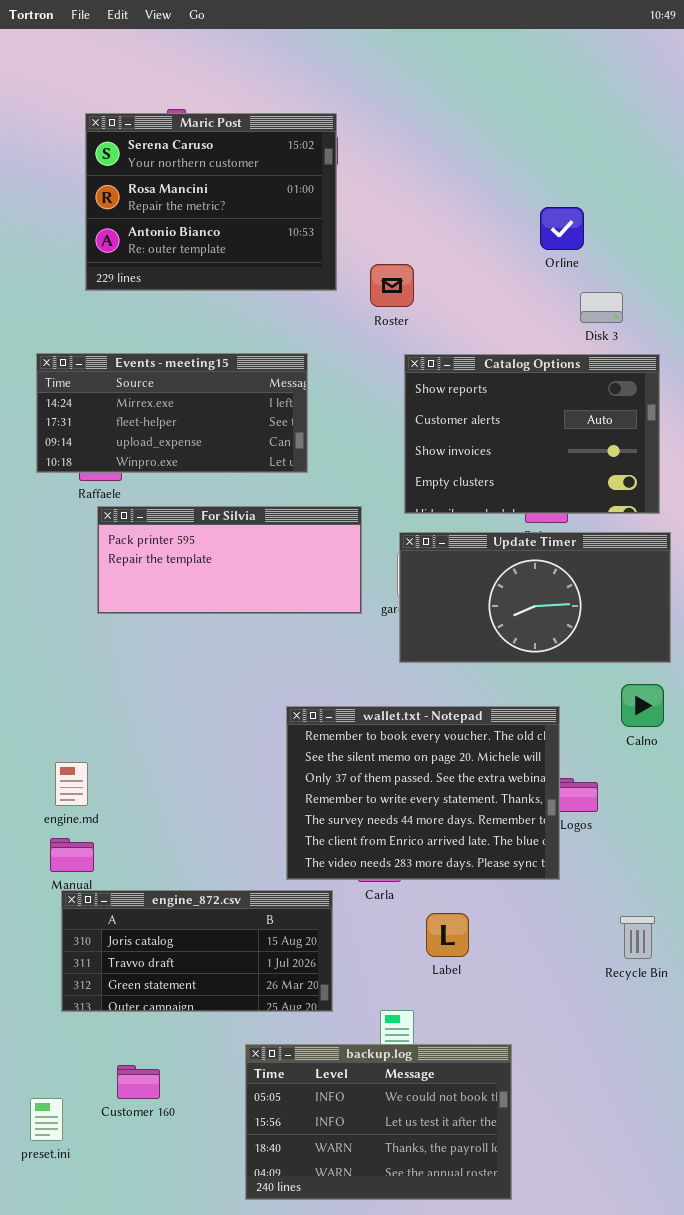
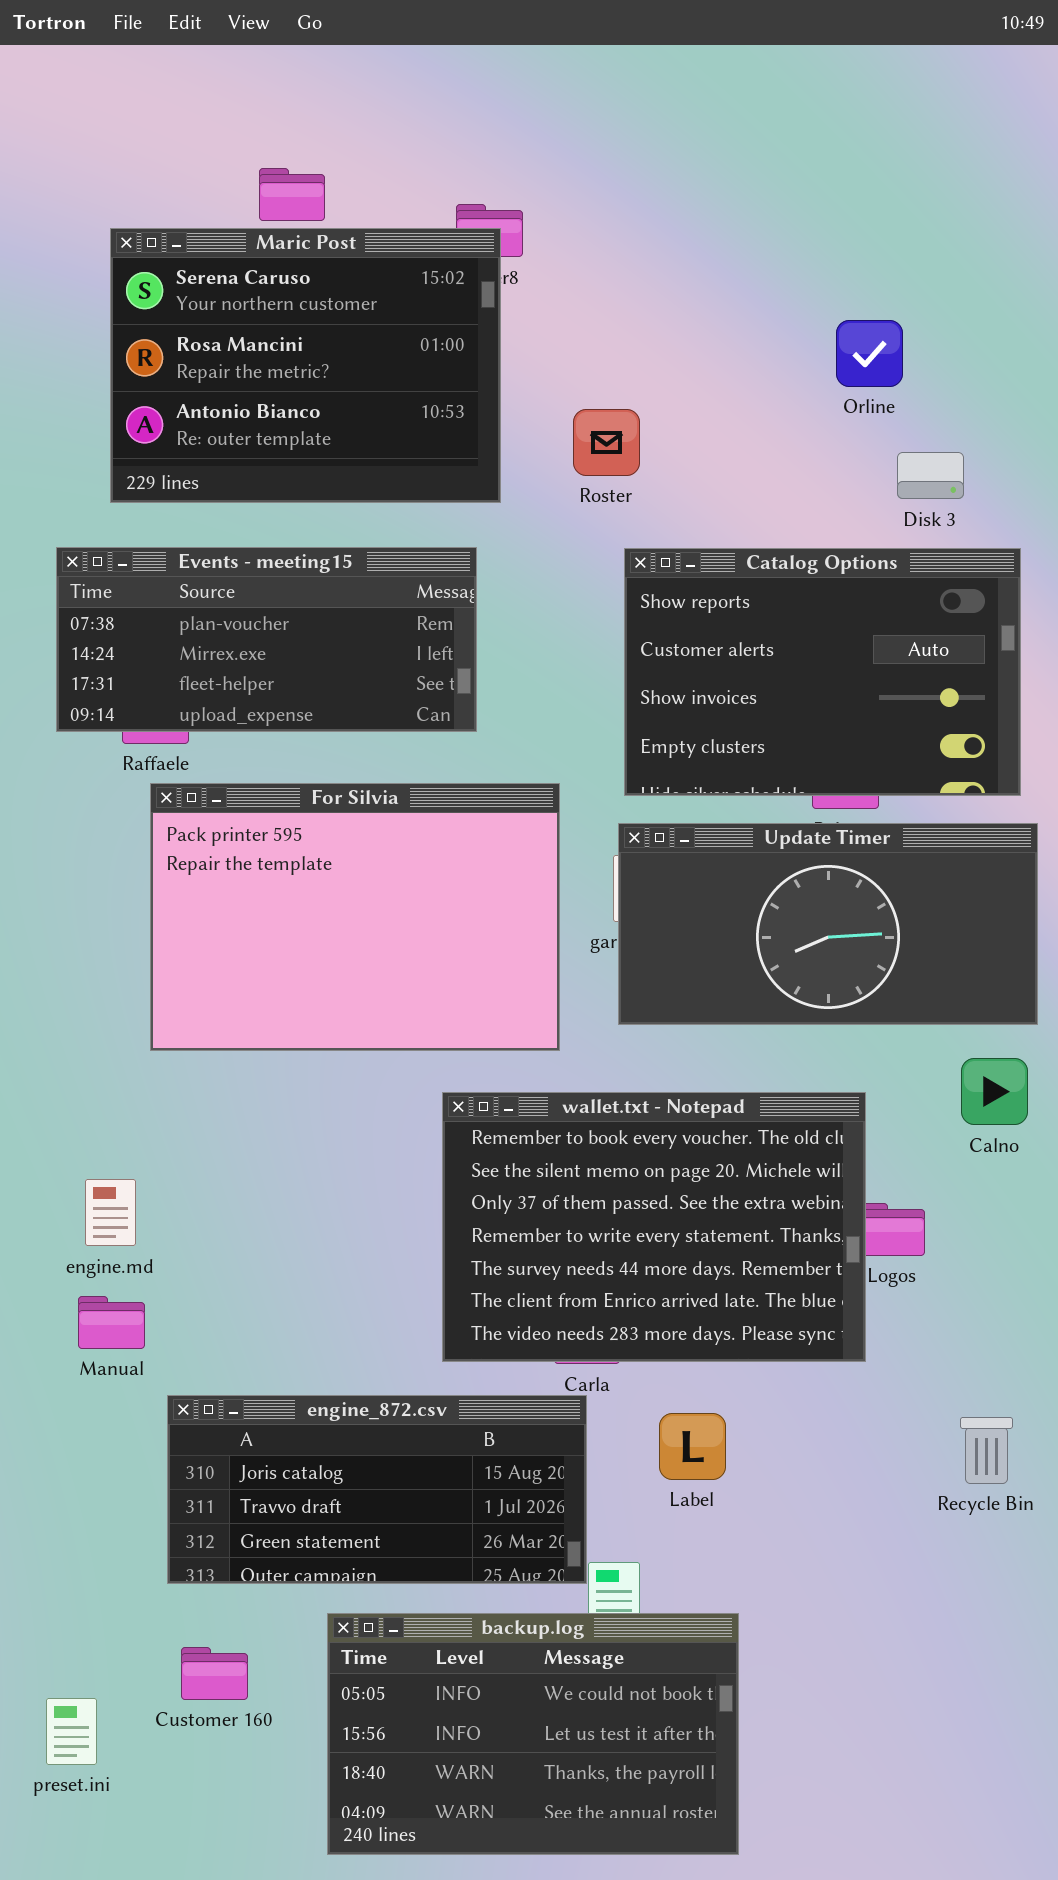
Maric Post: [85,113,337,291] -> [110,228,501,503], moved
Events - meeting15: [36,353,308,473] -> [56,547,477,732], scrolled up 1 row
For Silvia: [97,506,362,614] -> [150,783,560,1051], resized
engine_872.csv: [61,890,333,1012] -> [167,1395,587,1584], moved
backup.log: [245,1044,512,1200] -> [327,1613,739,1855], moved

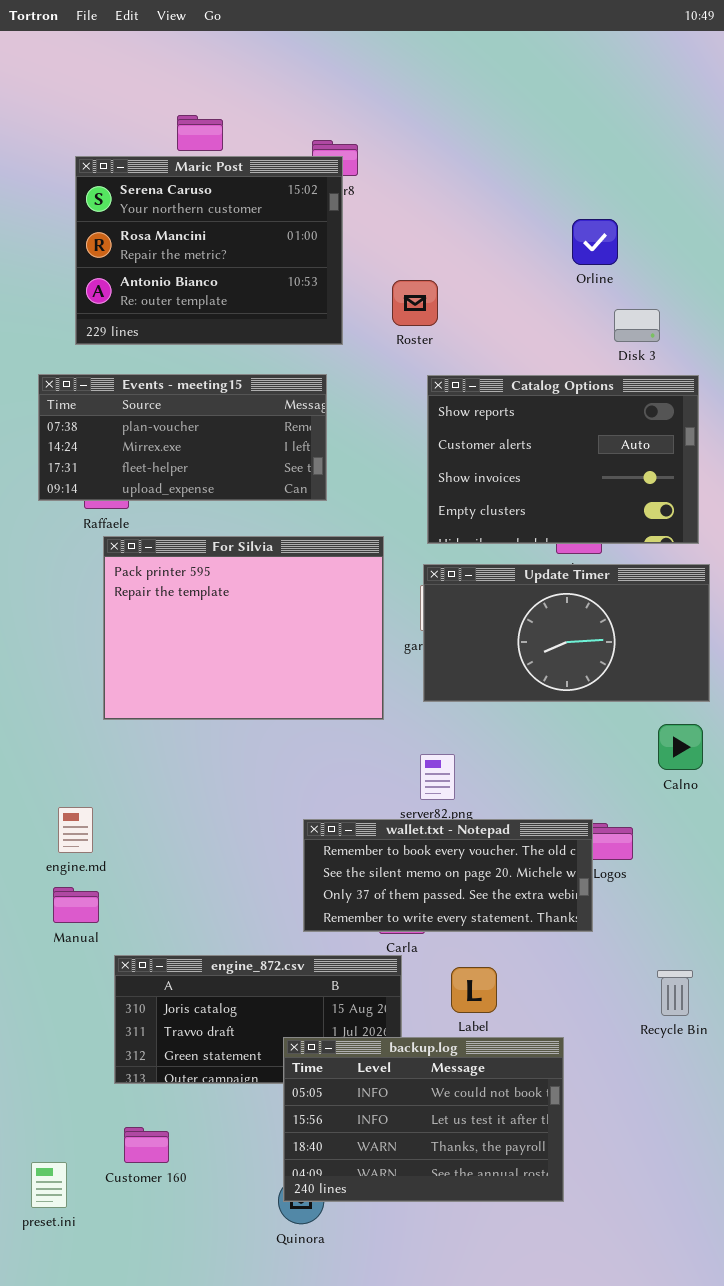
wallet.txt - Notepad: [442,1092,866,1362] -> [303,819,593,932], resized
backup.log: [327,1613,739,1855] -> [283,1037,564,1202], moved

